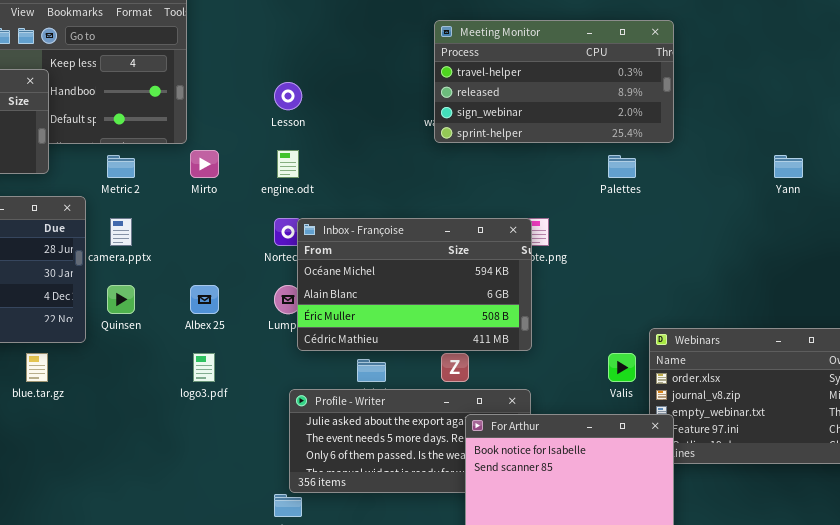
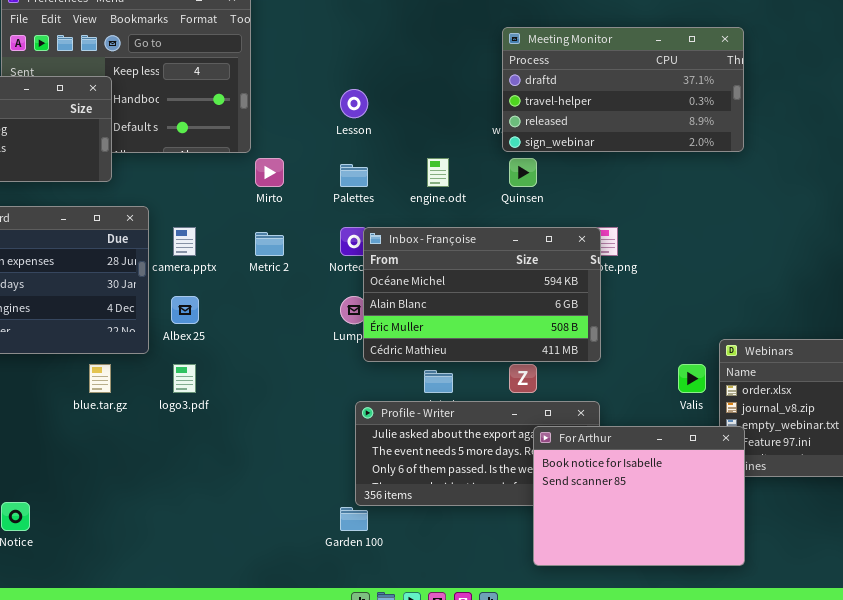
Meeting Monitor: [434,20,674,143] -> [502,27,744,152], scrolled up 1 row
engine.odt: [277,150,299,178] -> [427,158,449,187], moved
Metric 2: [107,155,135,178] -> [255,232,284,256], moved
Palettes: [608,155,636,178] -> [340,164,368,187], moved
Quinsen: [107,285,135,314] -> [509,158,537,187], moved
Albex 25: [190,285,219,314] -> [171,296,199,324], moved
logo3.pdf: [193,353,215,382] -> [173,364,196,393], moved

